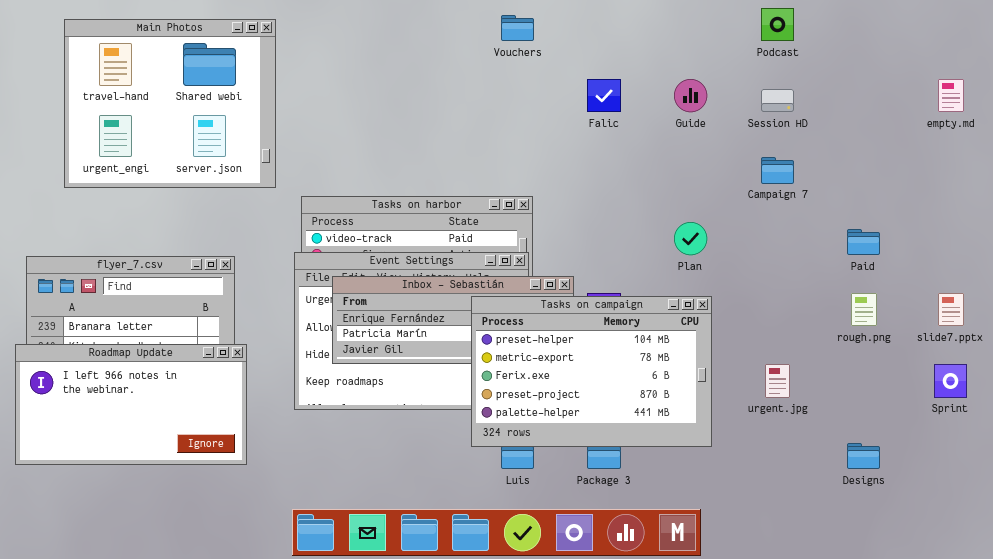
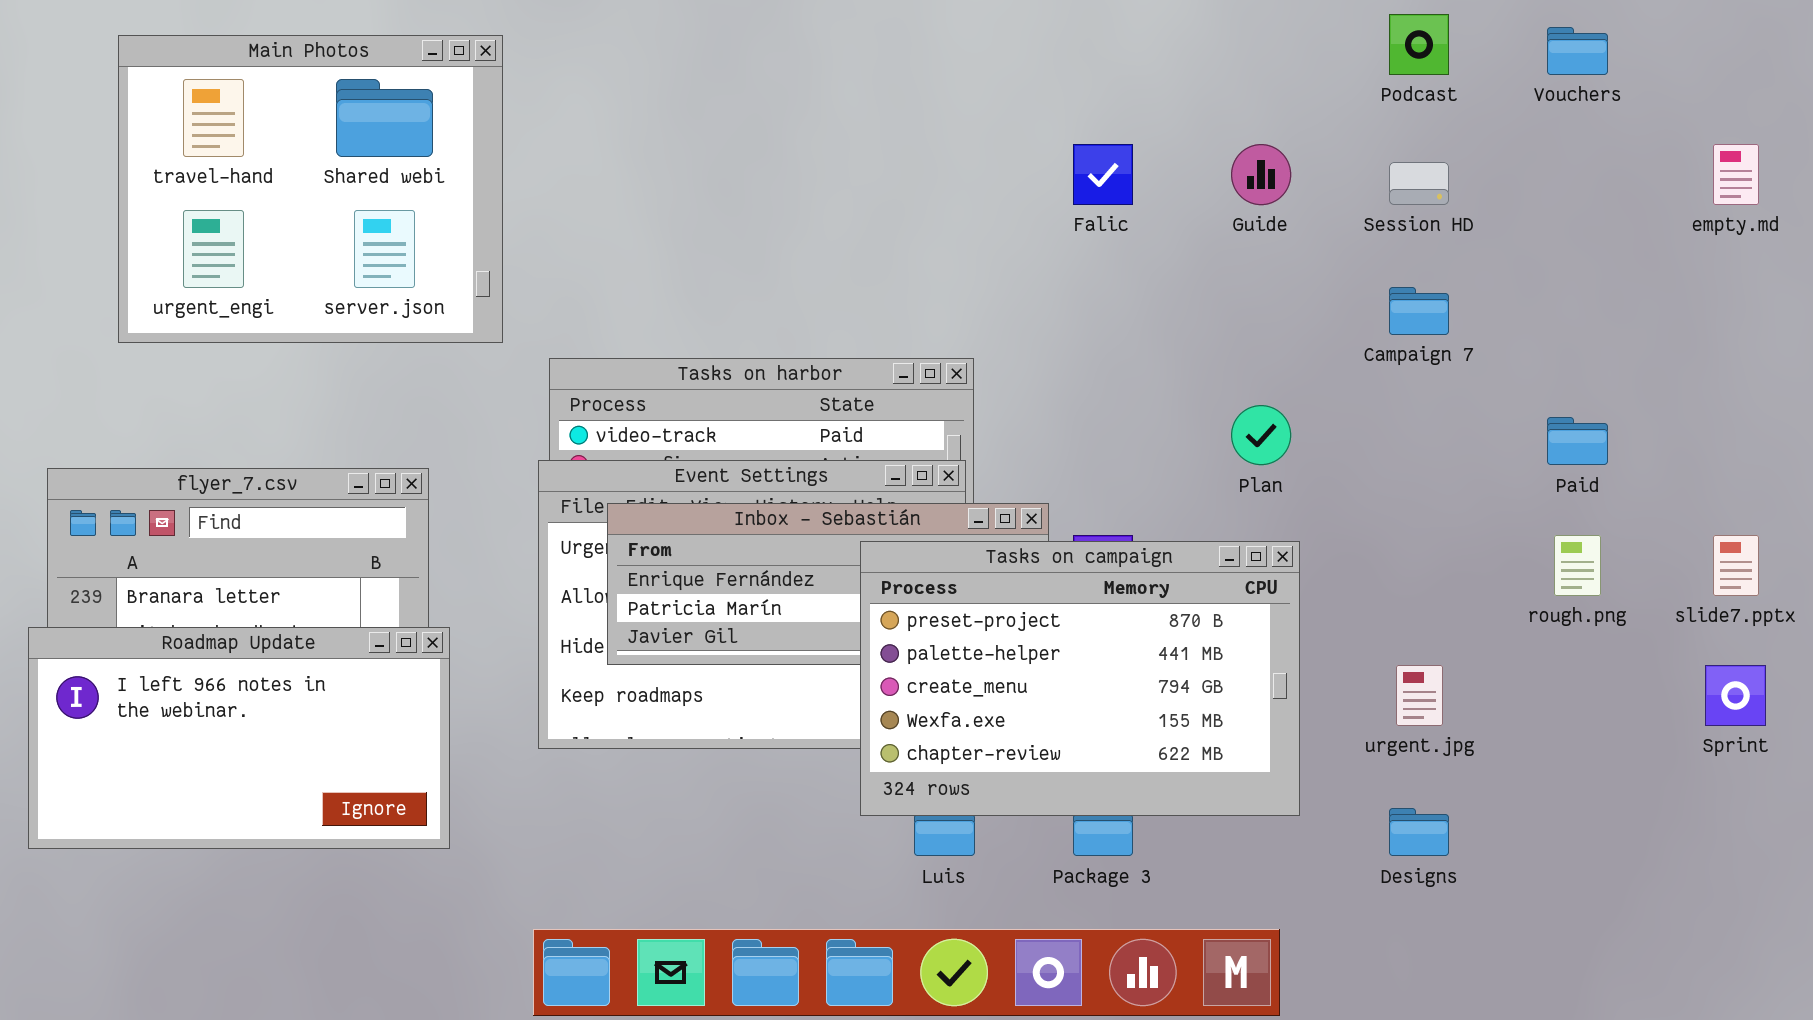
Vouchers: [501,15,534,41] -> [1547,27,1608,75], moved
Tasks on campaign: [471,296,712,447] -> [860,541,1300,816], scrolled down 3 rows
Designs: [847,443,880,469] -> [1389,808,1449,856], moved

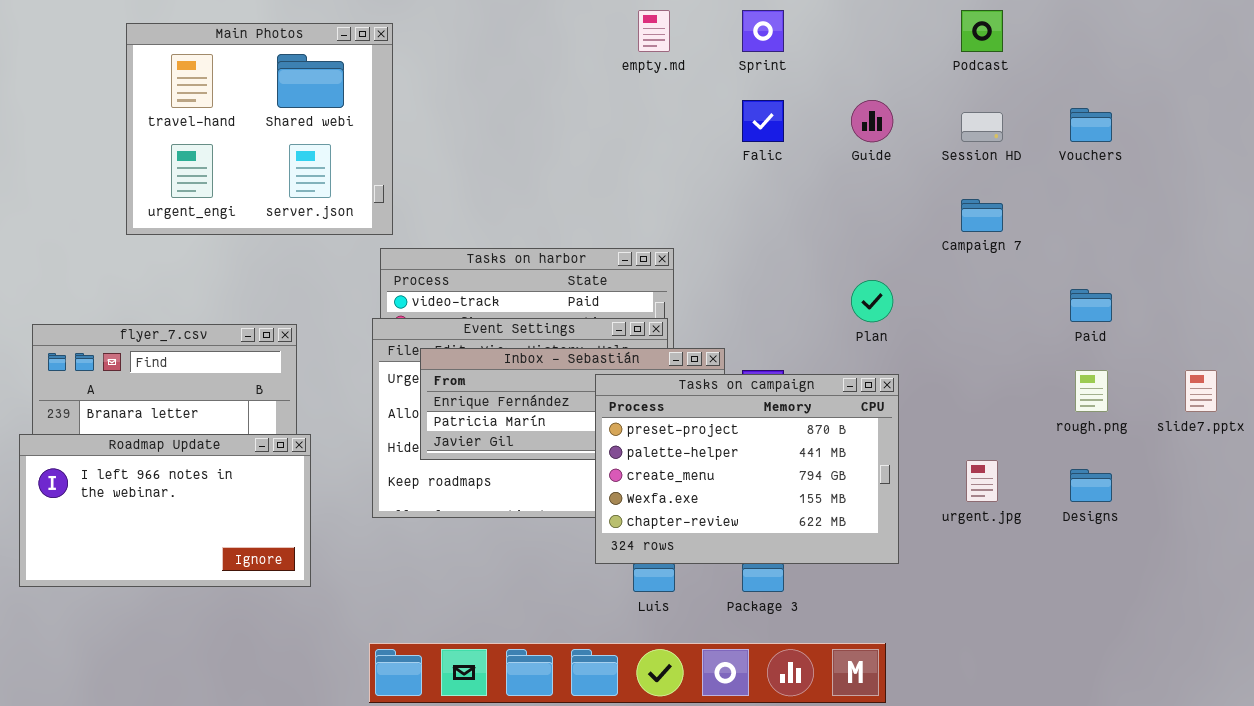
Vouchers: [1547,27,1608,75] -> [1070,108,1112,142], moved
Main Photos: [118,35,503,343] -> [126,23,393,235], moved
empty.md: [1713,144,1759,205] -> [638,10,670,52], moved
Sprint: [1705,665,1766,726] -> [742,10,784,52], moved
Designs: [1389,808,1449,856] -> [1070,469,1112,502], moved

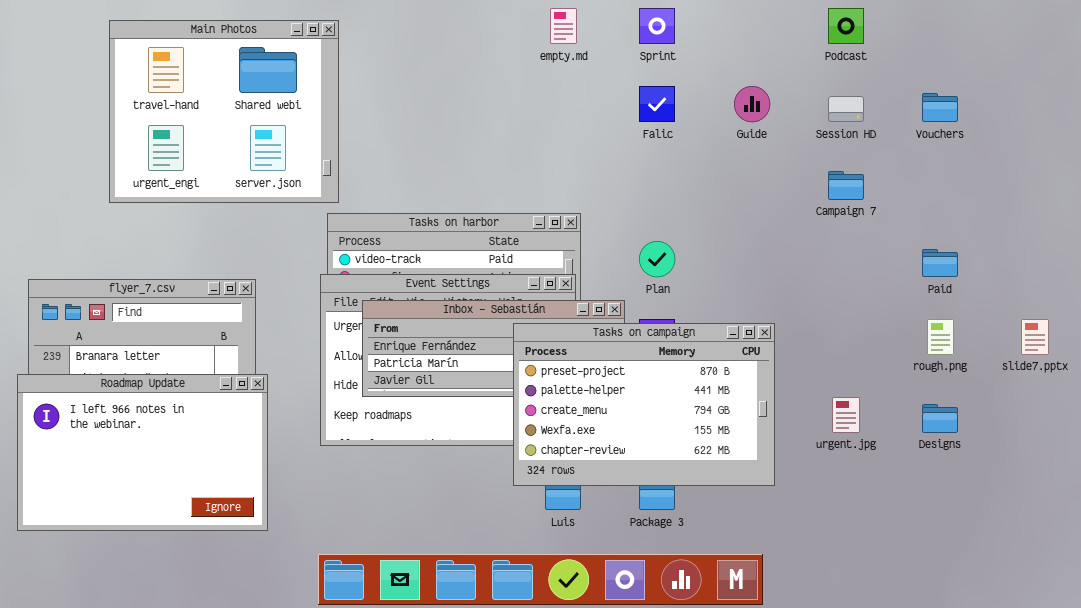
Plan: [851,280,893,322] -> [639,241,675,277], moved
Roadmap Update: [19,434,311,587] -> [17,374,268,531], resized

